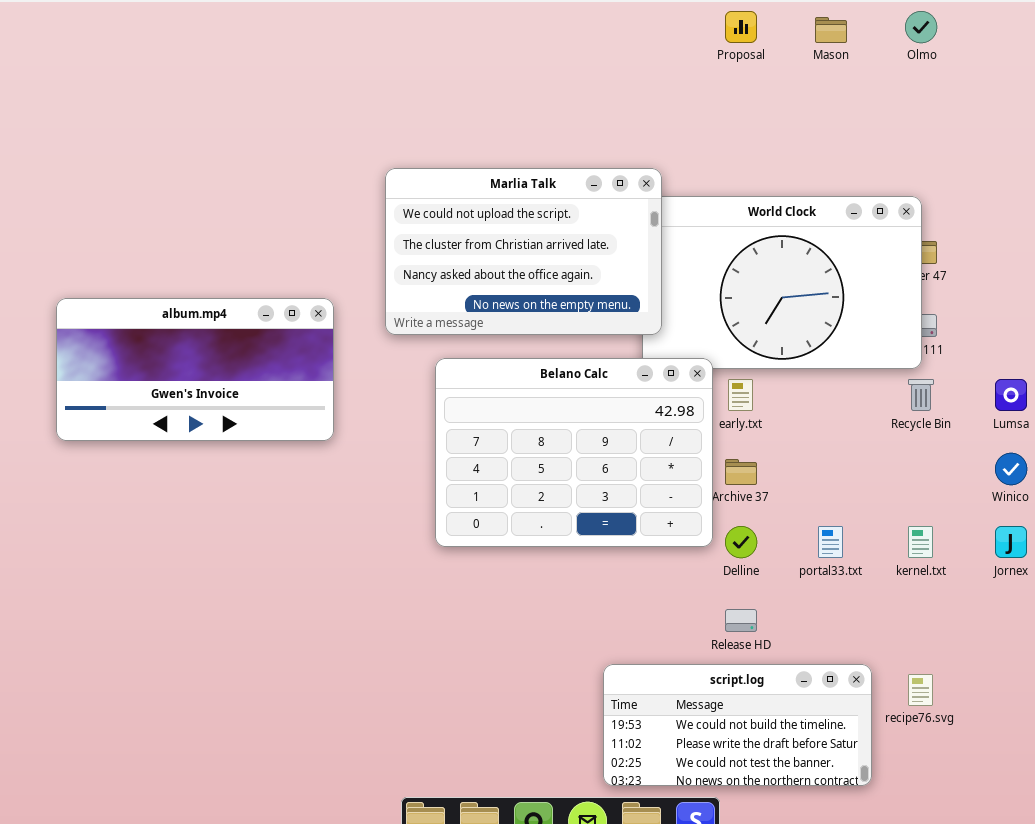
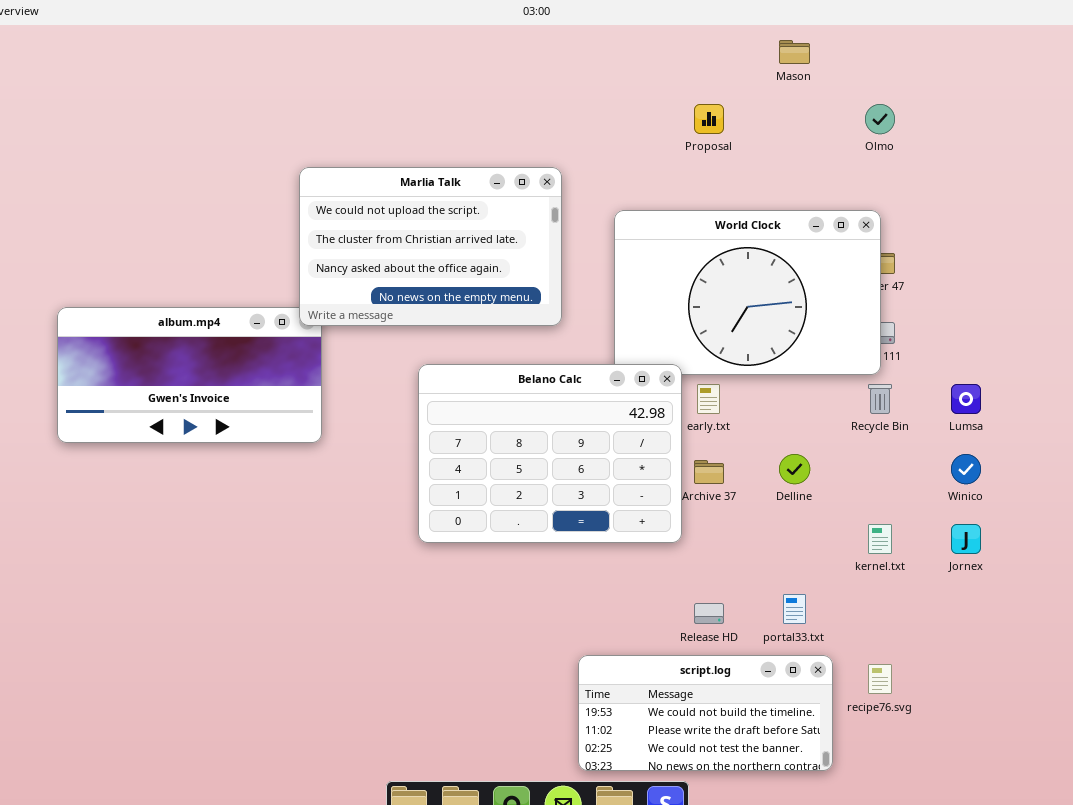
Proposal: [725,11,757,43] -> [694,104,724,134], moved
Olmo: [905,11,937,43] -> [865,104,895,134], moved
Marlia Talk: [385,168,662,335] -> [299,167,562,326], moved
Delline: [725,526,757,558] -> [779,454,810,484], moved
portal33.txt: [818,526,843,558] -> [783,594,806,624], moved

